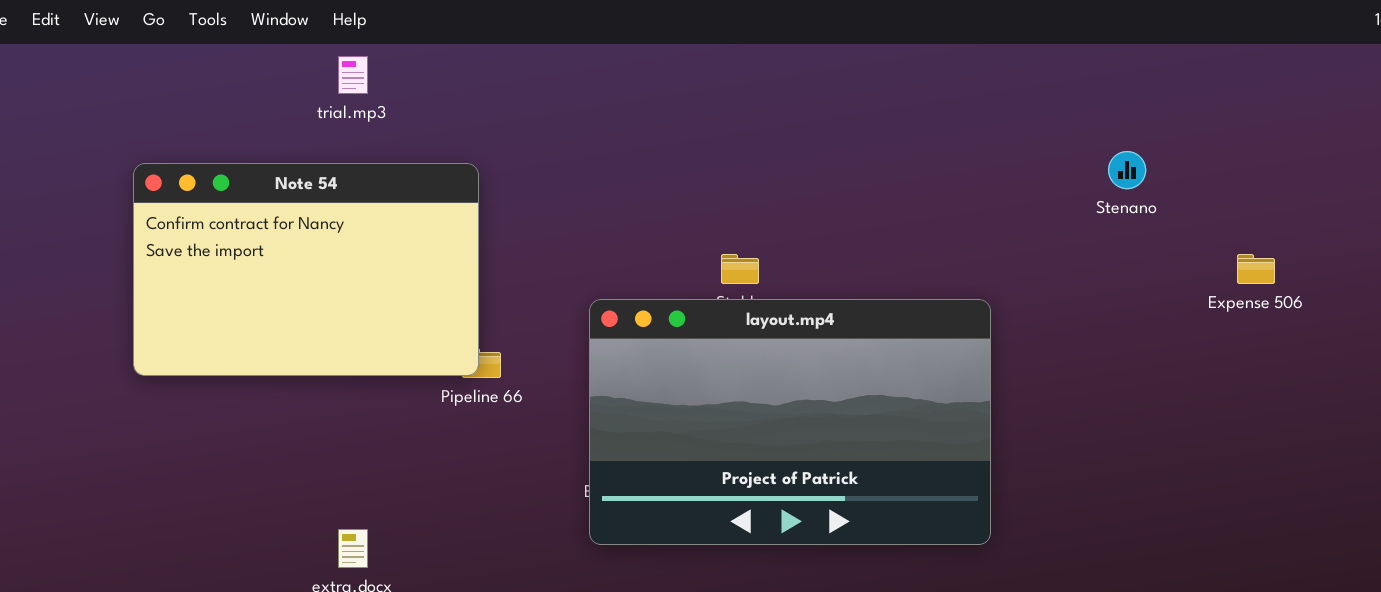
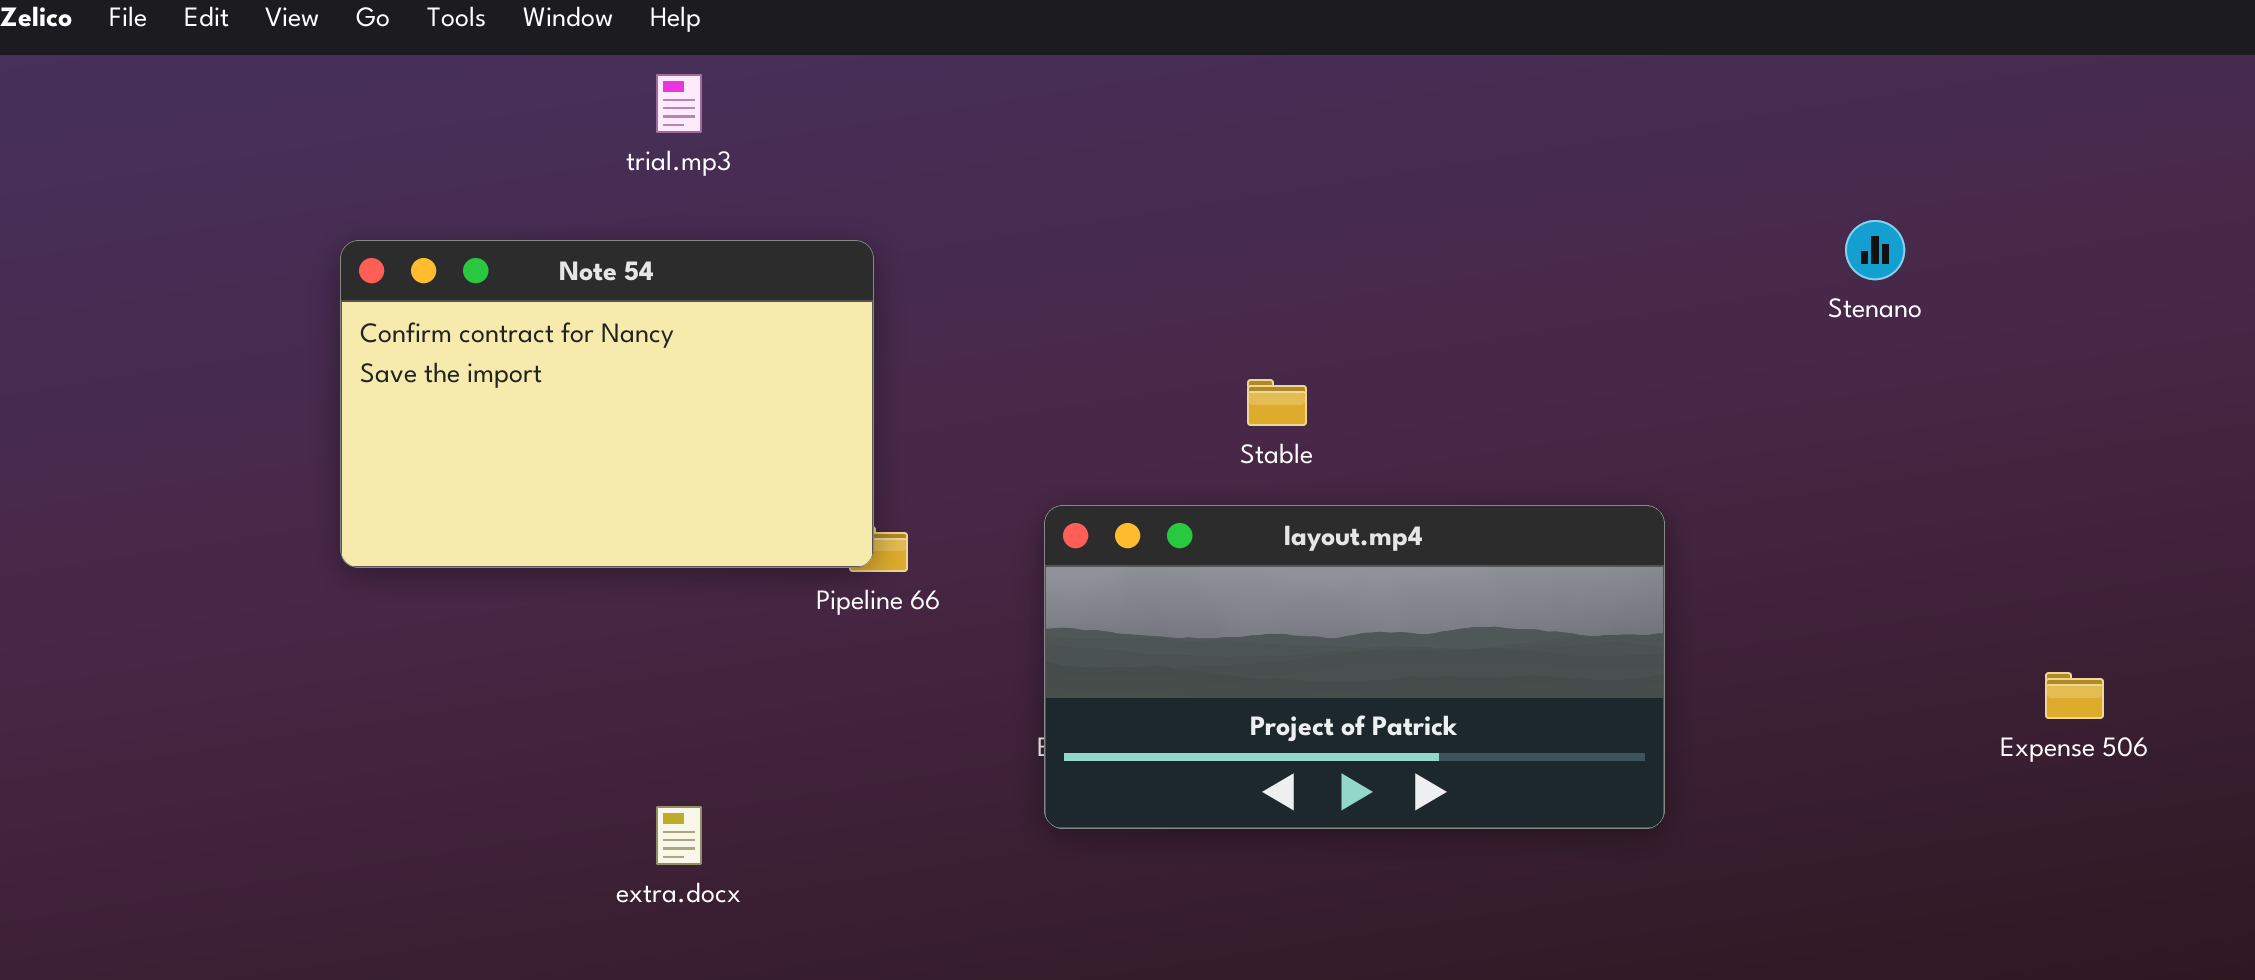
Expense 506: [1237,254,1275,284] -> [2045,672,2104,719], moved
layout.mp4: [589,299,991,545] -> [1044,505,1665,829], resized

